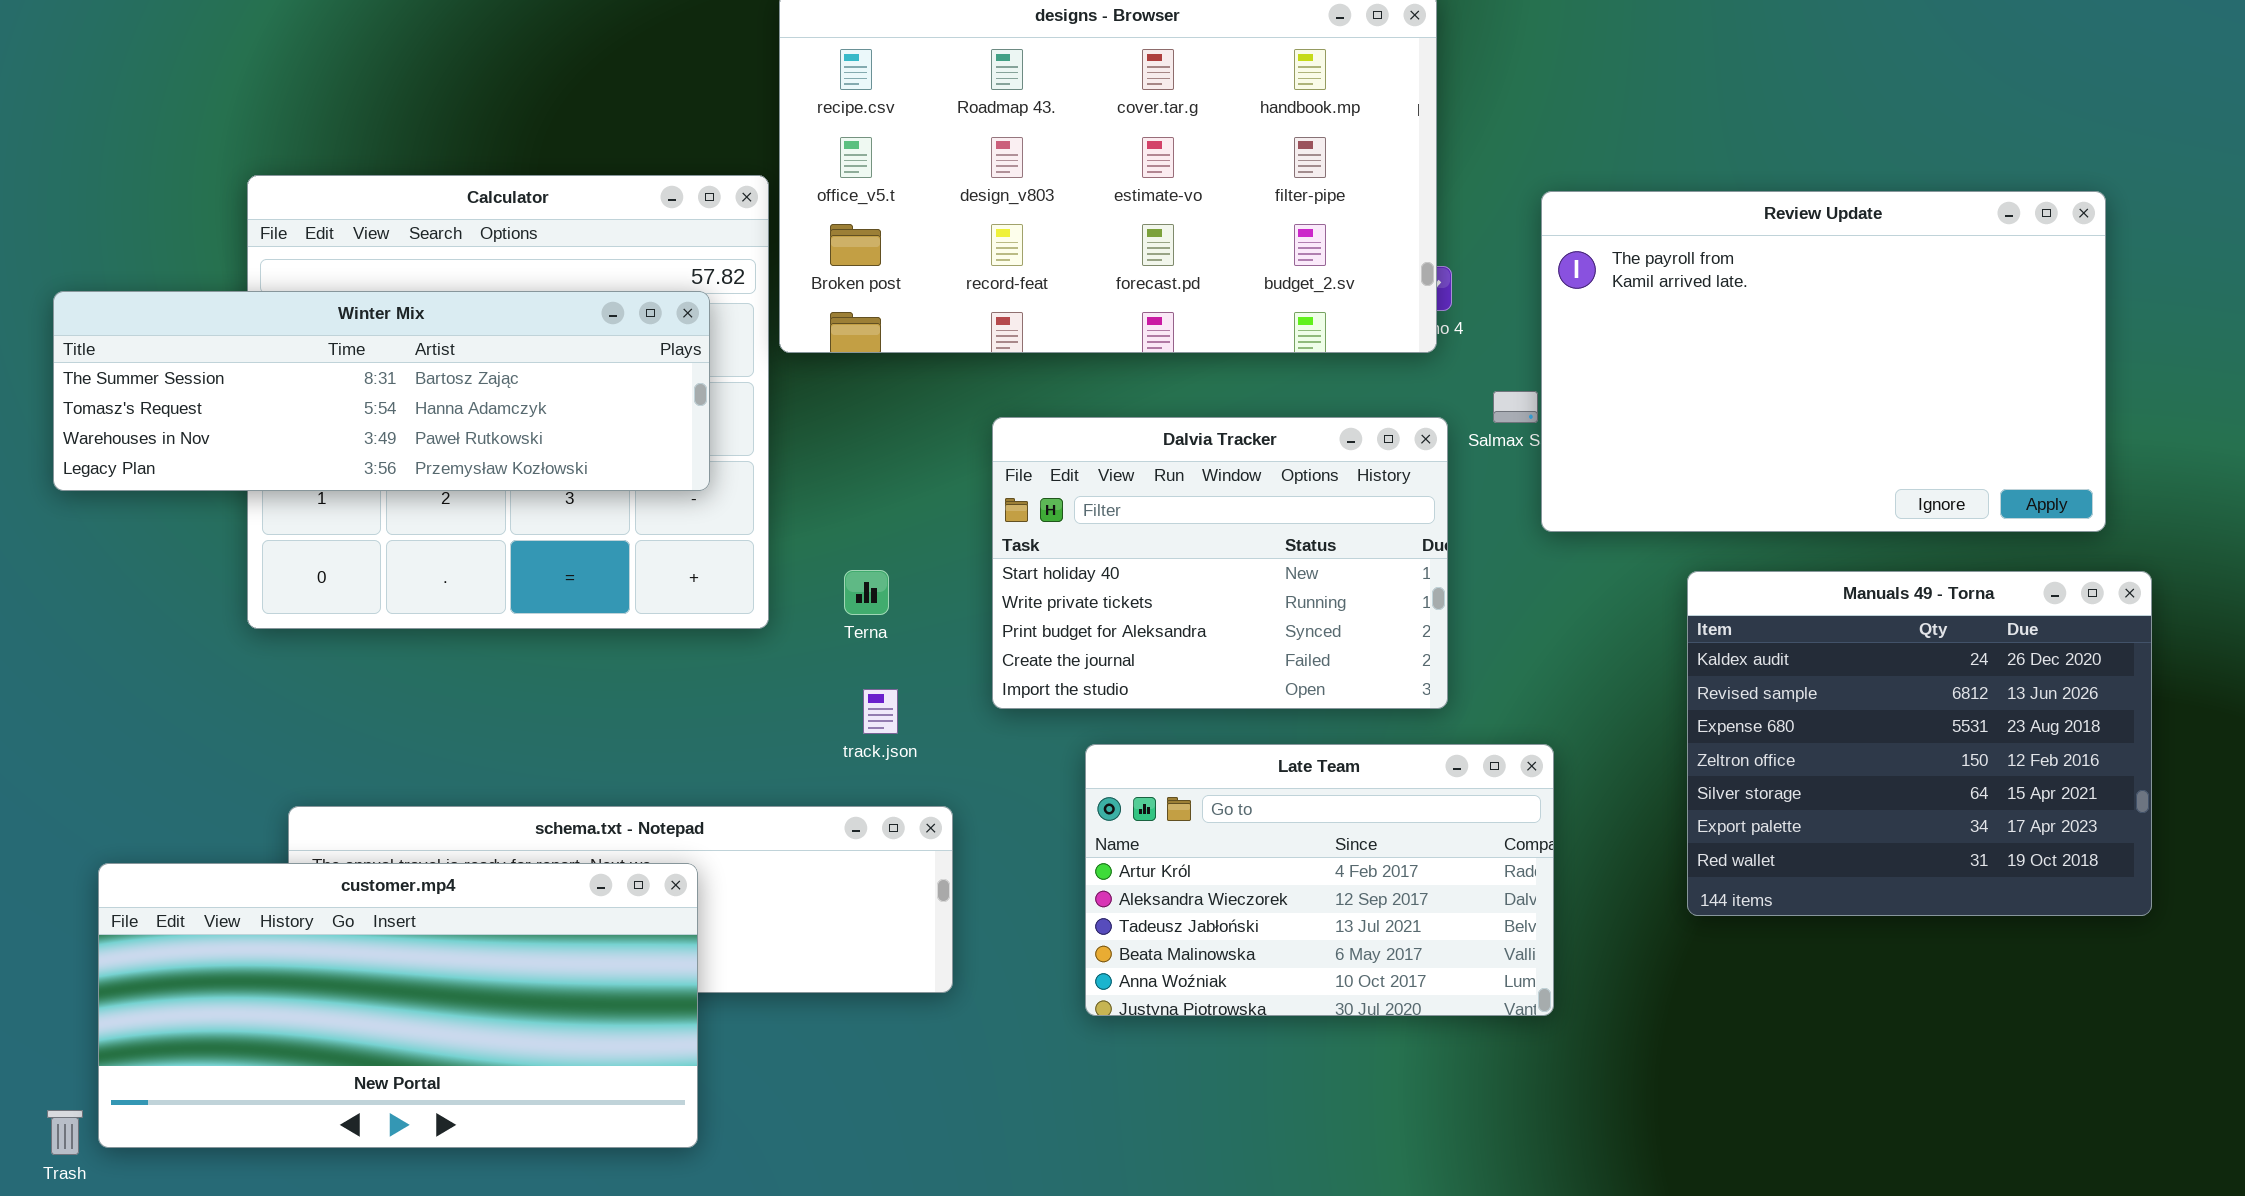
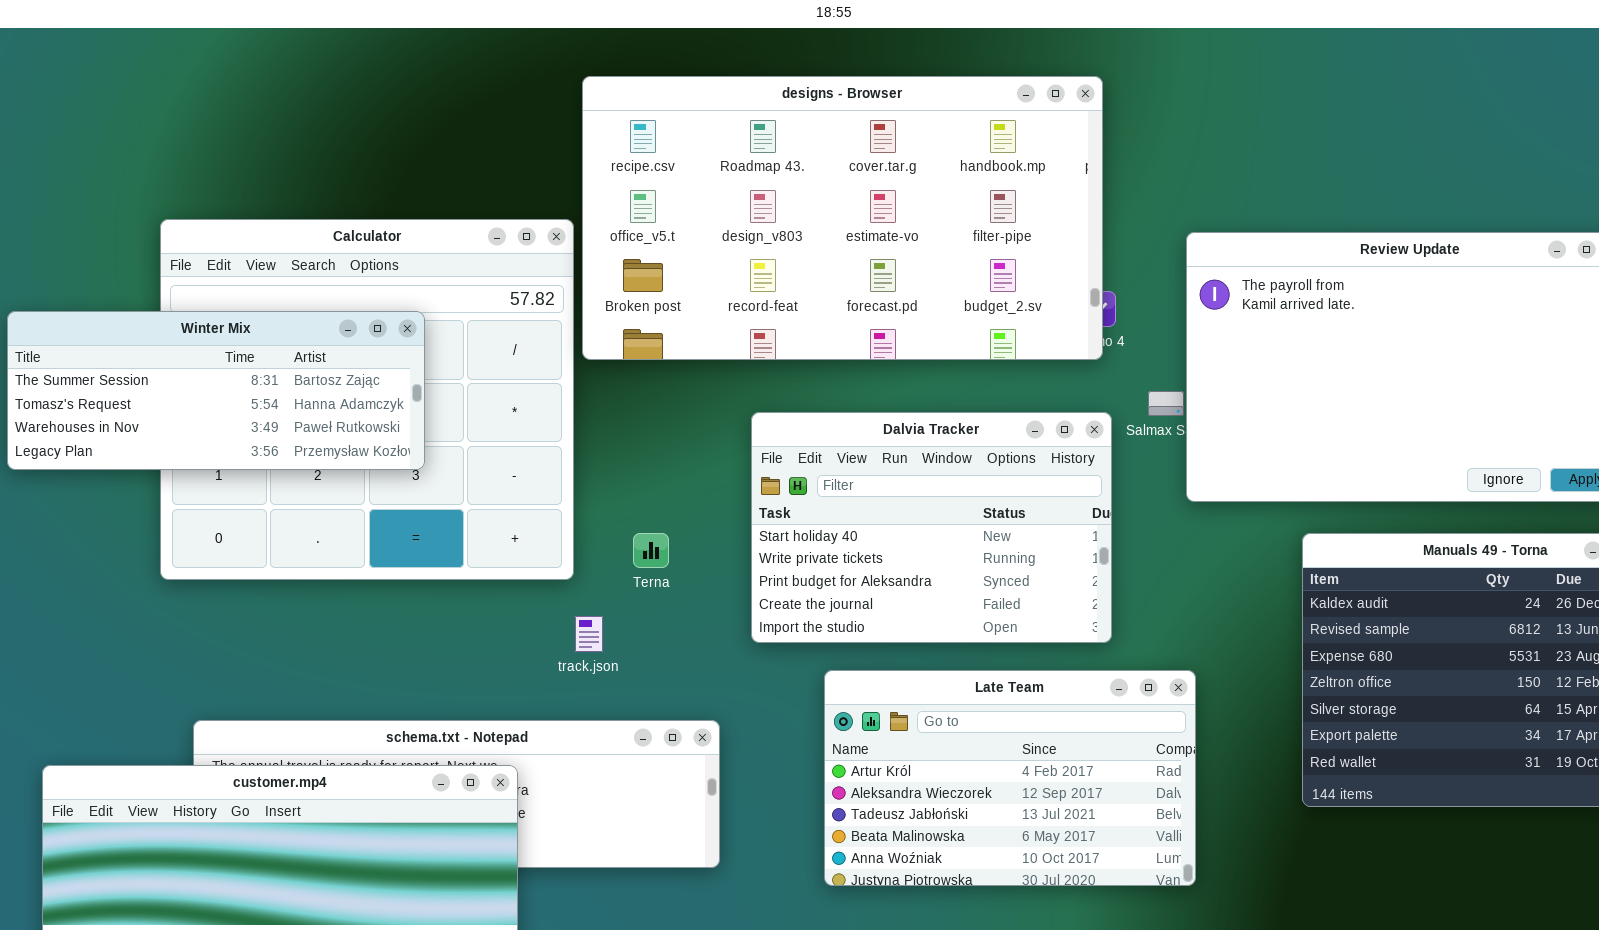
Winter Mix: [53,291,710,491] -> [7,311,425,470], resized
track.json: [863,689,898,734] -> [575,616,603,652], moved

